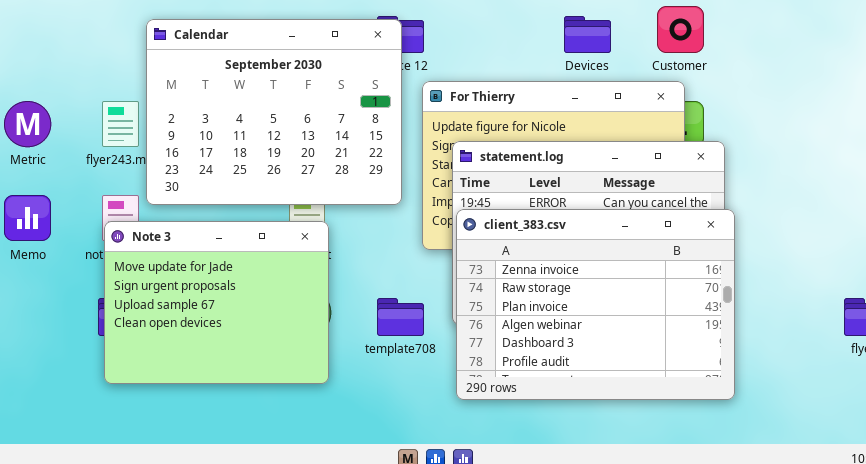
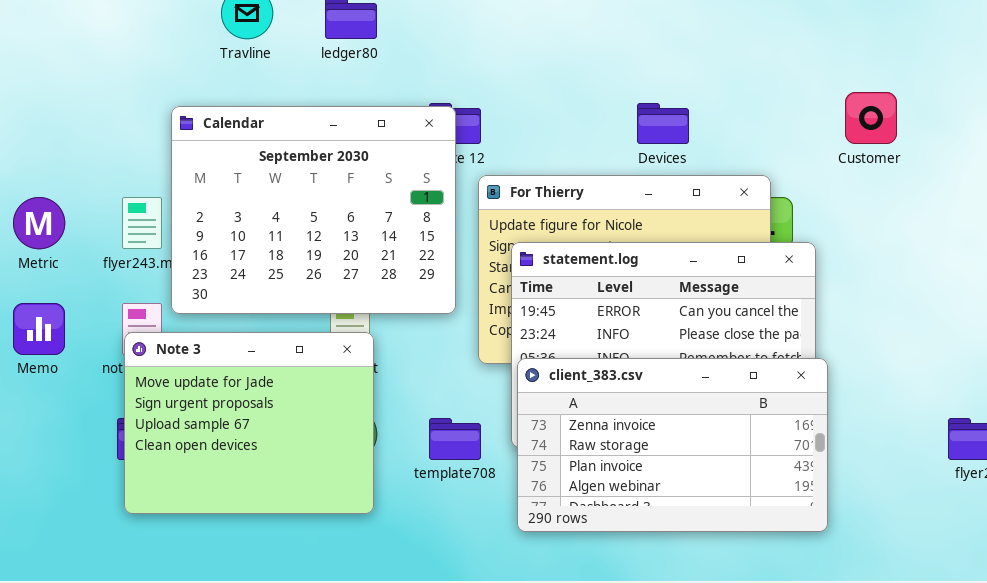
Customer: [657,6,704,53] -> [845,92,897,144], moved
client_383.csv: [456,209,735,400] -> [517,358,828,532], resized

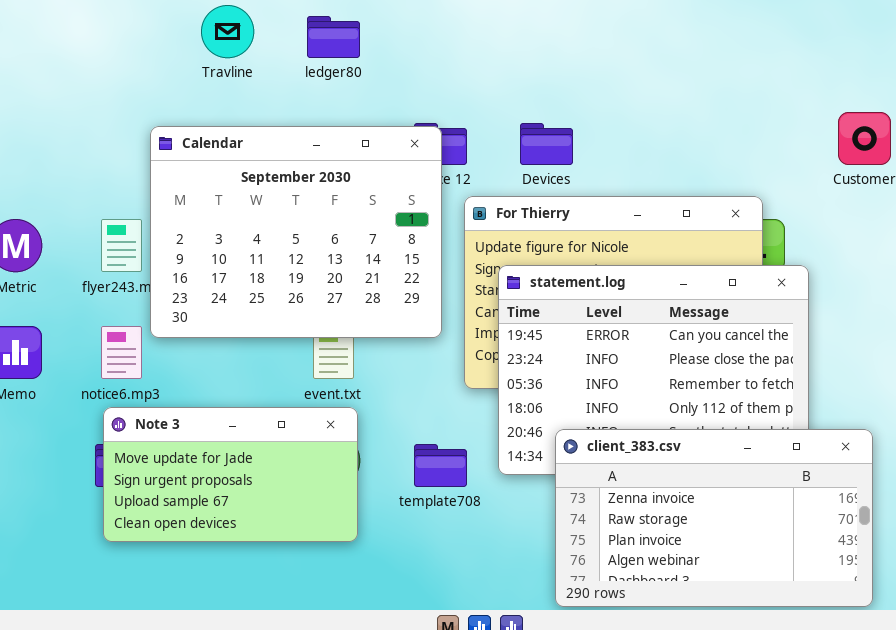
Devices: [637,103,689,144] -> [520,123,573,165], moved
Note 3: [124,332,374,514] -> [103,407,358,542], resized
client_383.csv: [517,358,828,532] -> [555,429,873,607], moved

